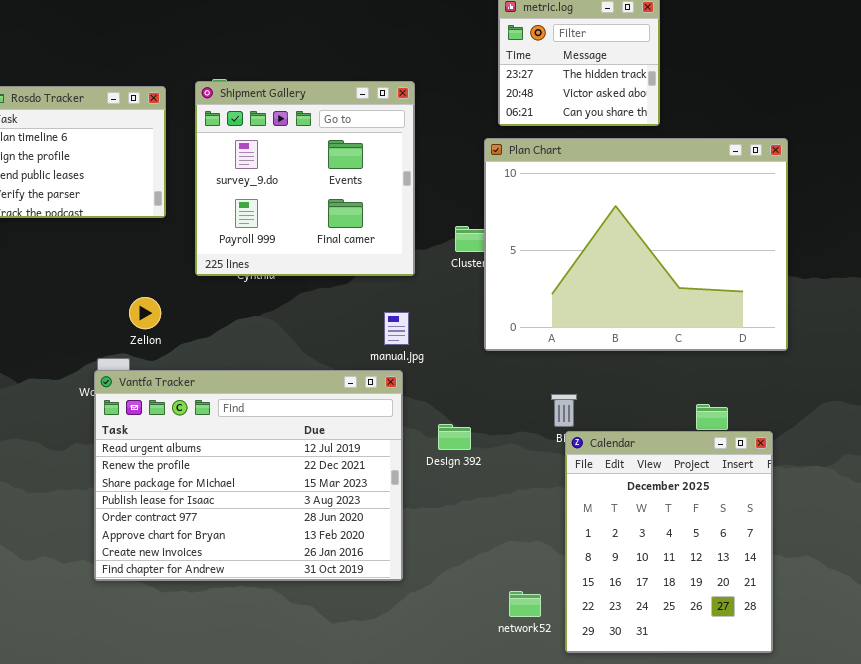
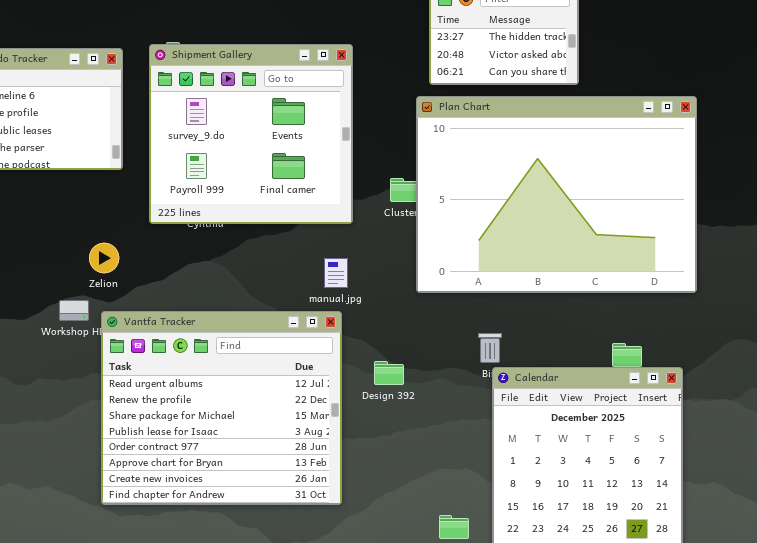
Vantfa Tracker: [94,370,403,581] -> [101,311,342,505], resized

